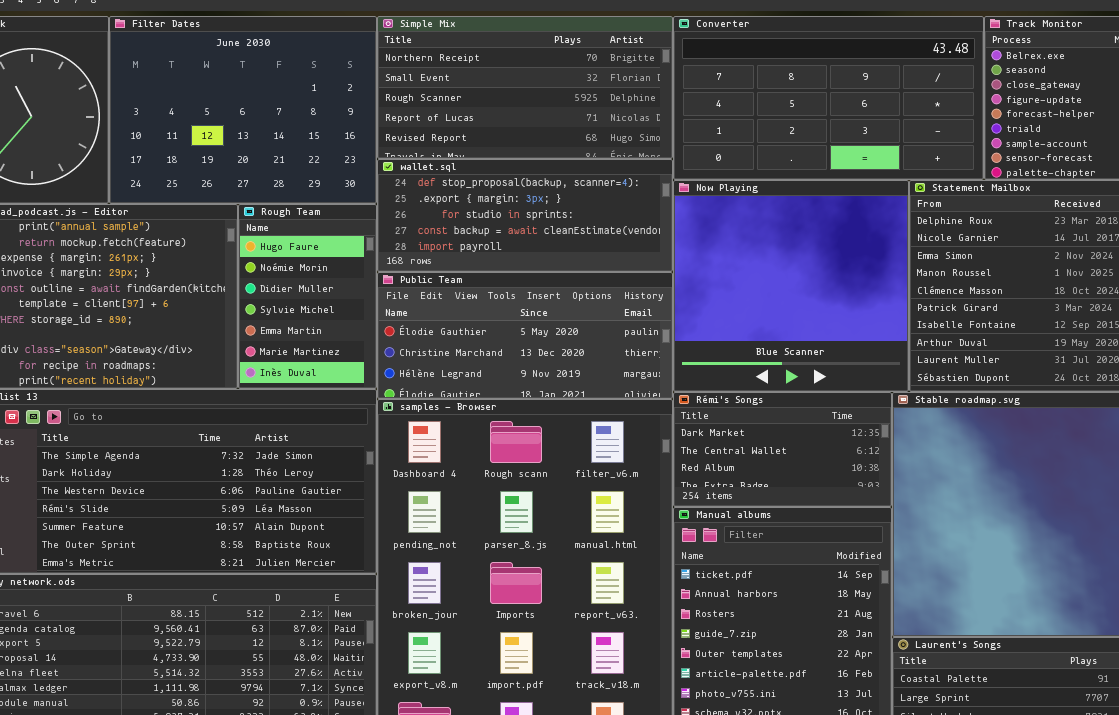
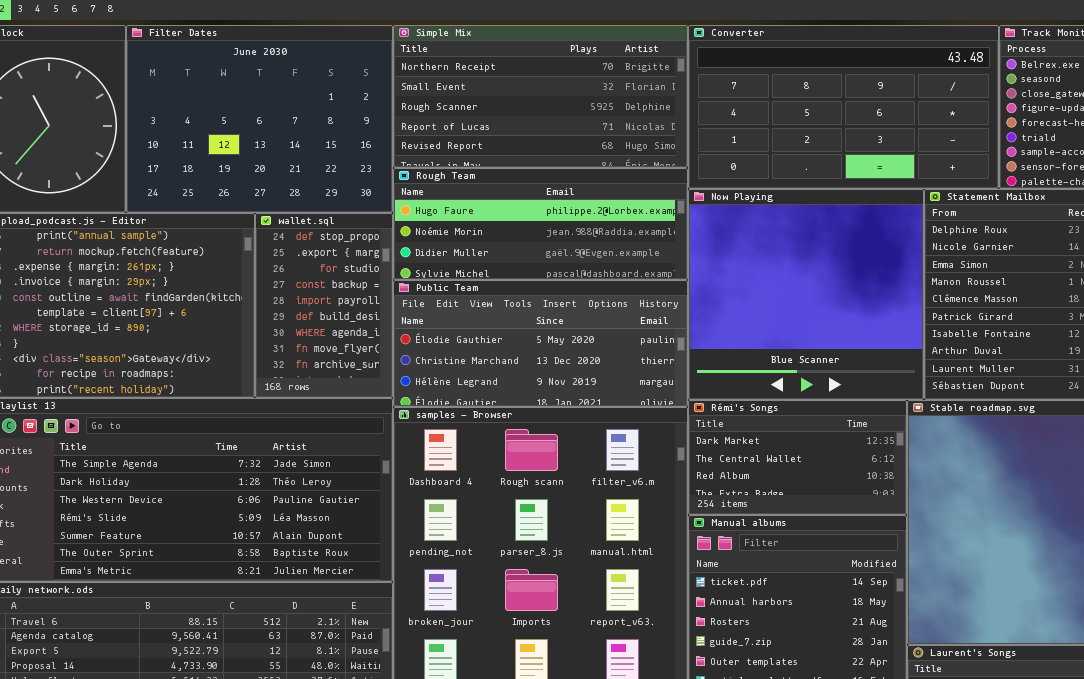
wallet.sql: [377,159,673,272] -> [255,213,393,398], moved, resized
Rough Team: [238,204,377,389] -> [393,168,688,280], moved, resized

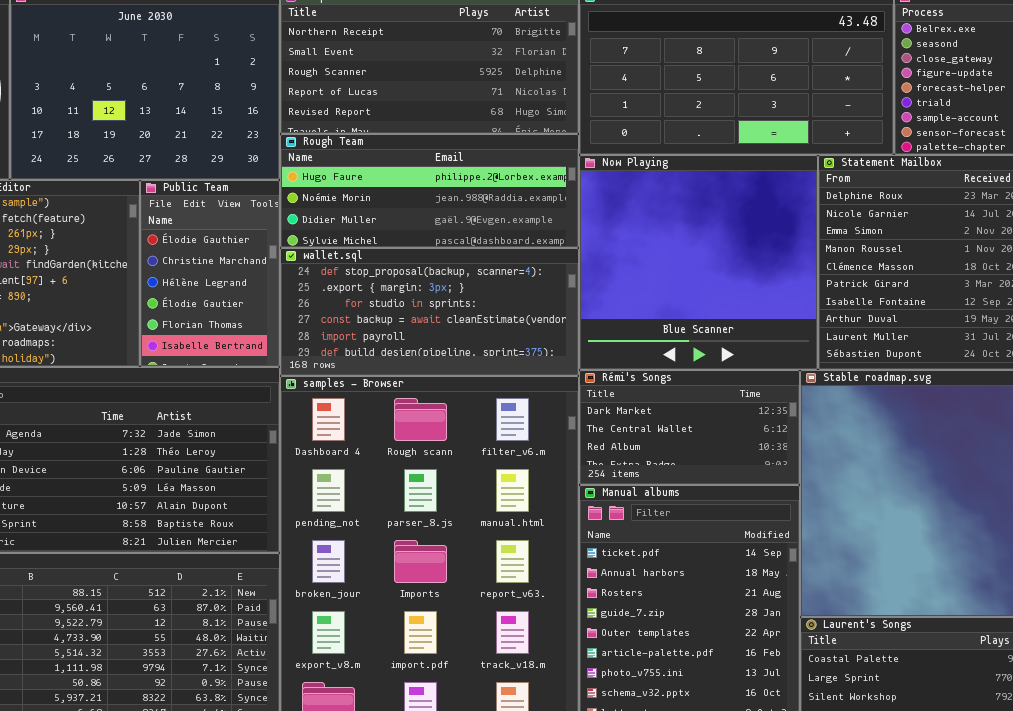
wallet.sql: [255,213,393,398] -> [280,248,579,376], moved, resized
Public Team: [393,280,688,407] -> [140,180,280,367], moved, resized

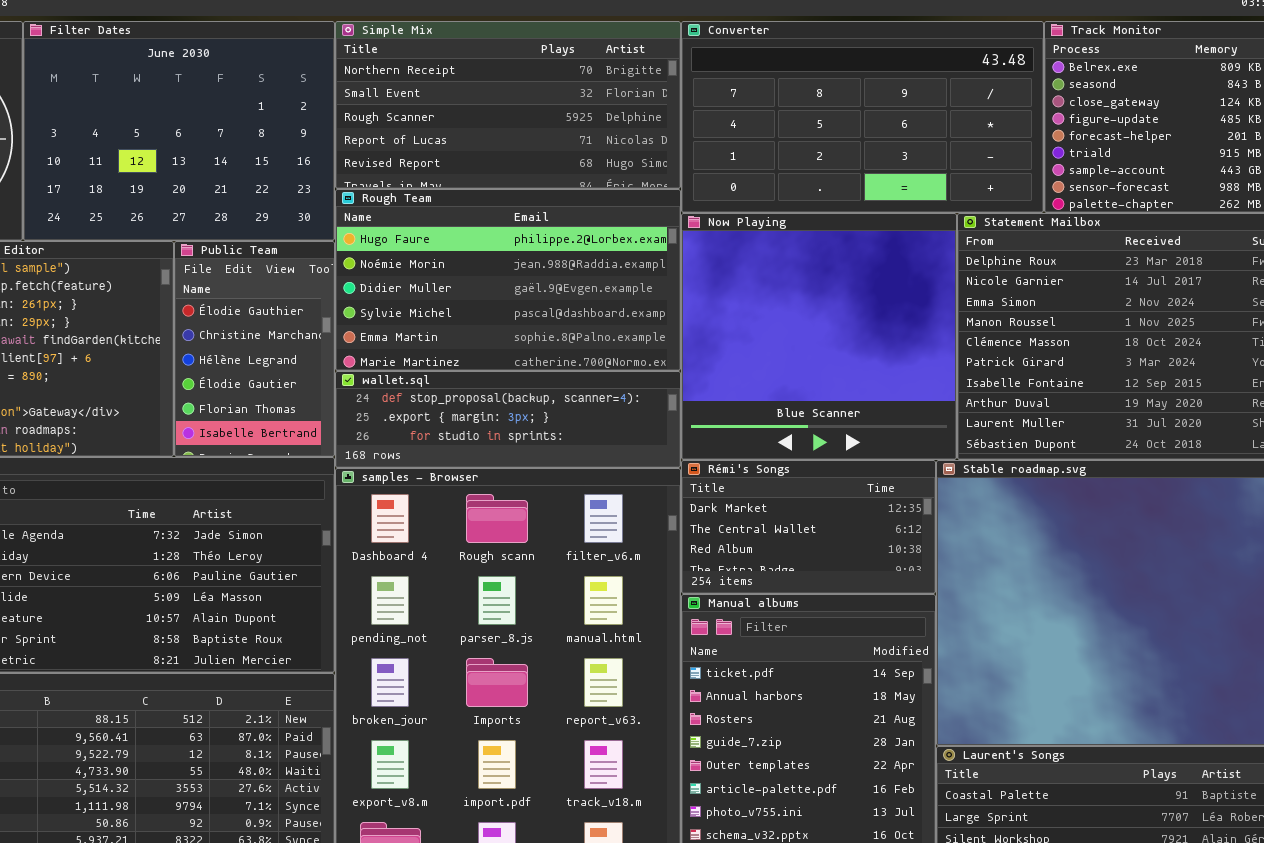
Rough Team: [280,134,579,248] -> [335,189,681,371], resized
wallet.sql: [280,248,579,376] -> [335,371,681,468], resized

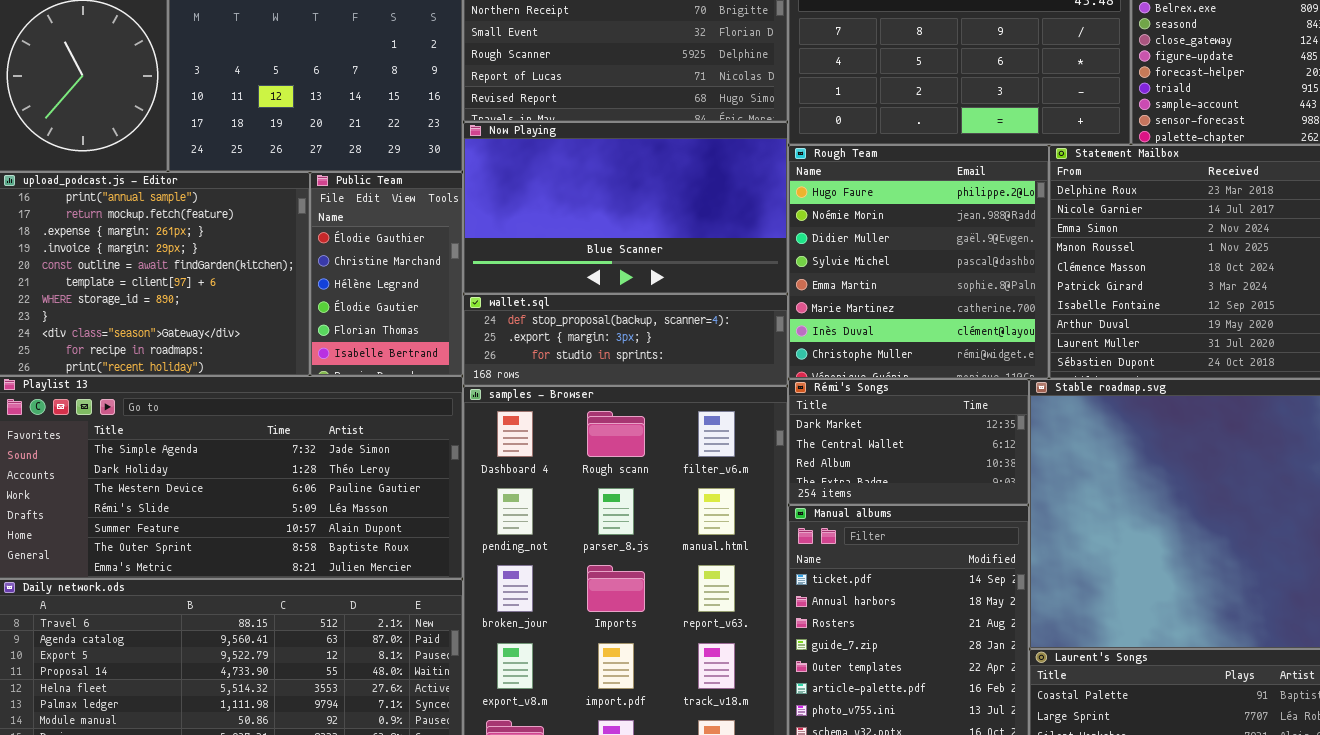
Rough Team: [335,189,681,371] -> [788,145,1049,379], moved, resized
Now Playing: [681,213,957,460] -> [463,122,788,294], moved, resized

